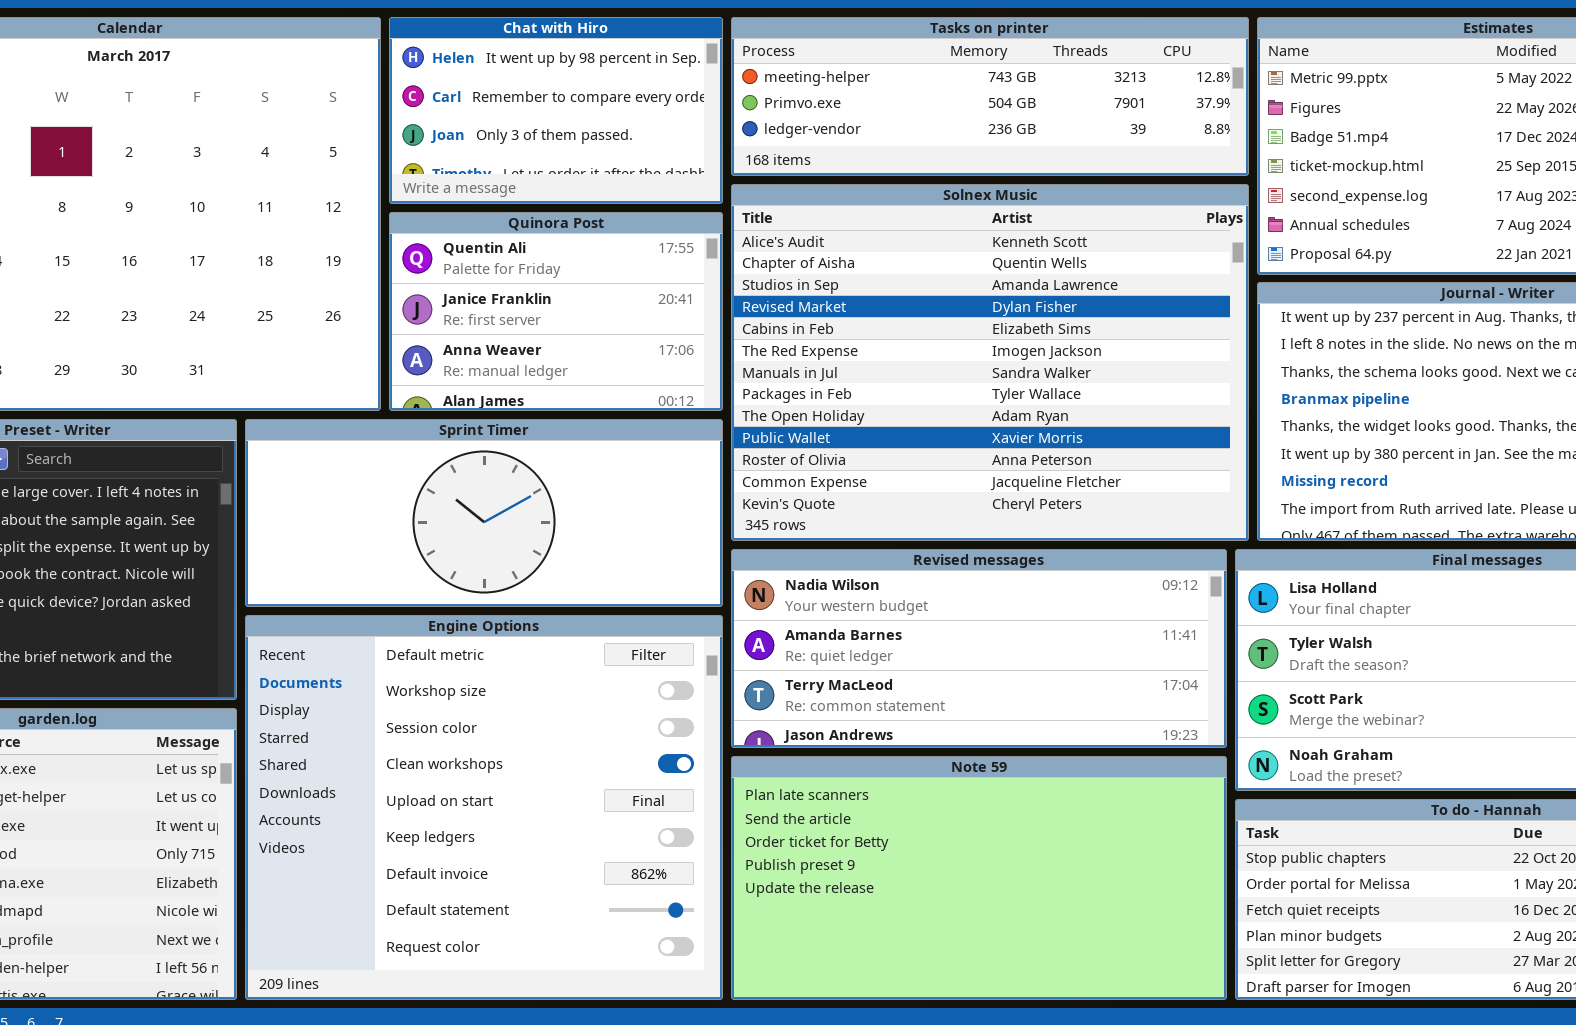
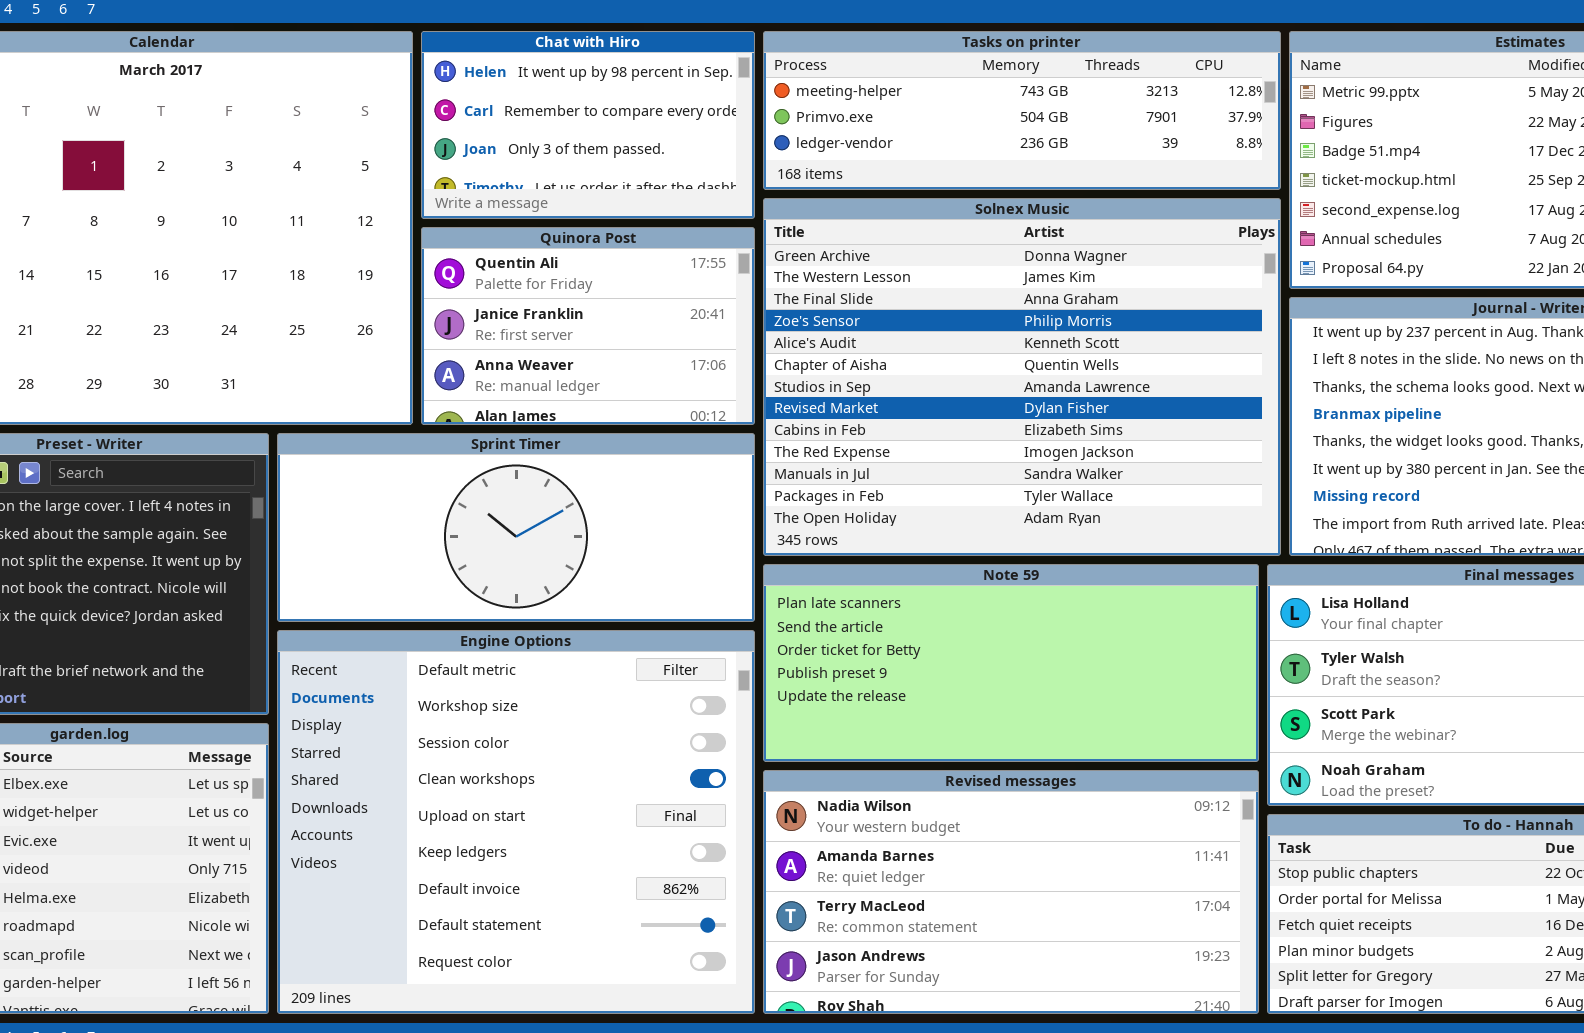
Solnex Music: [731,184,1249,541] -> [763,198,1281,556], scrolled up 4 rows
Revised messages: [731,549,1227,748] -> [763,770,1259,1014], moved, resized
Note 59: [731,756,1227,1000] -> [763,564,1259,762], moved, resized

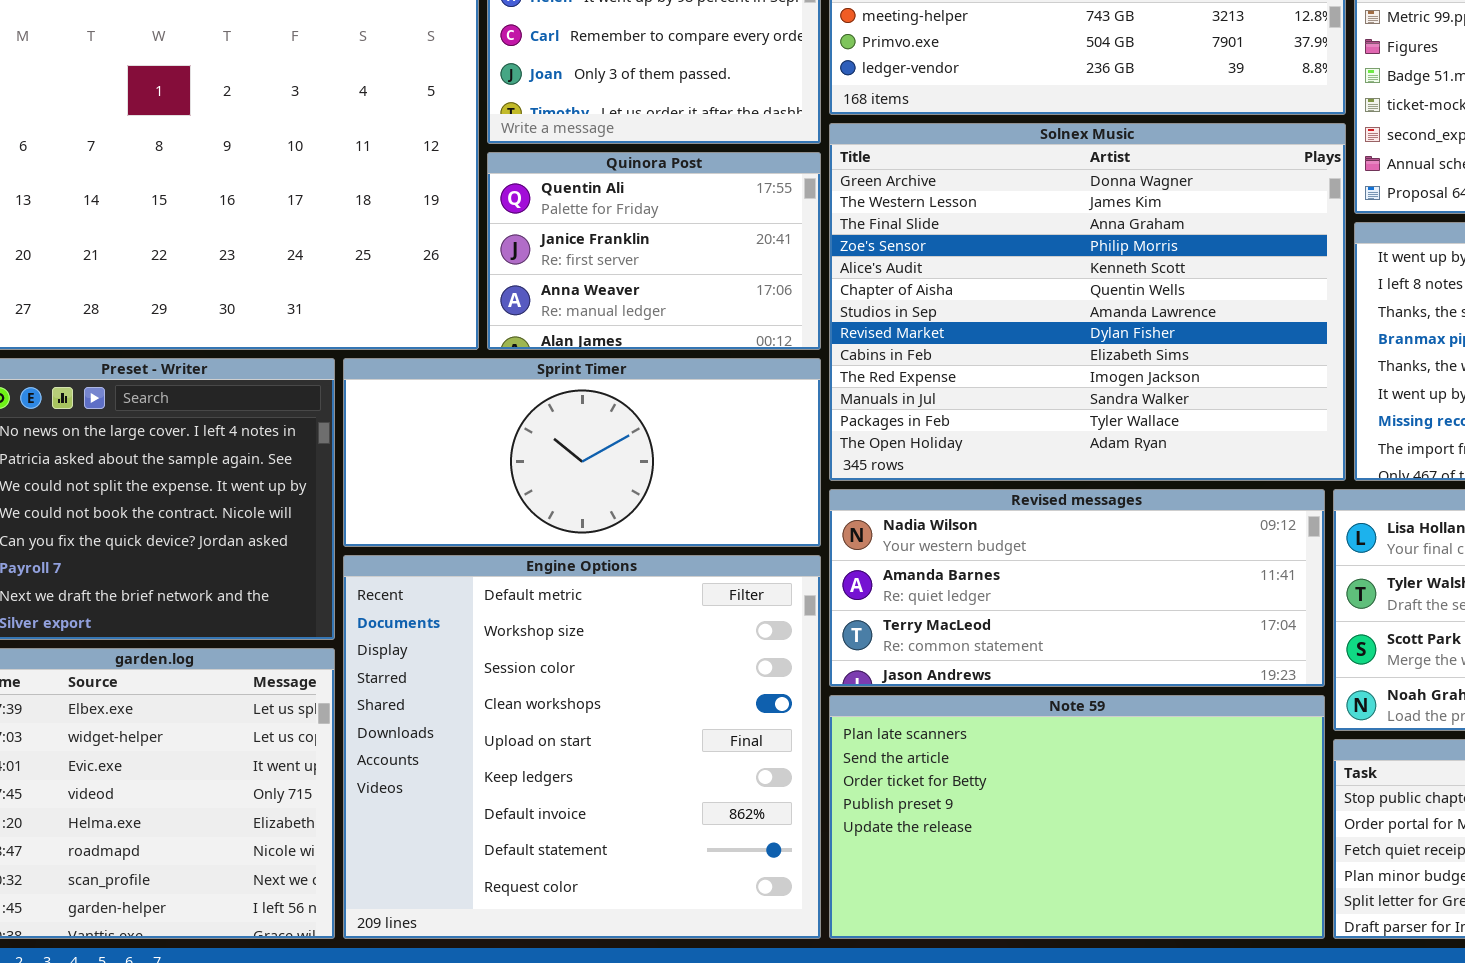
Note 59: [763,564,1259,762] -> [829,695,1325,939], moved, resized
Revised messages: [763,770,1259,1014] -> [829,489,1325,687], moved, resized

